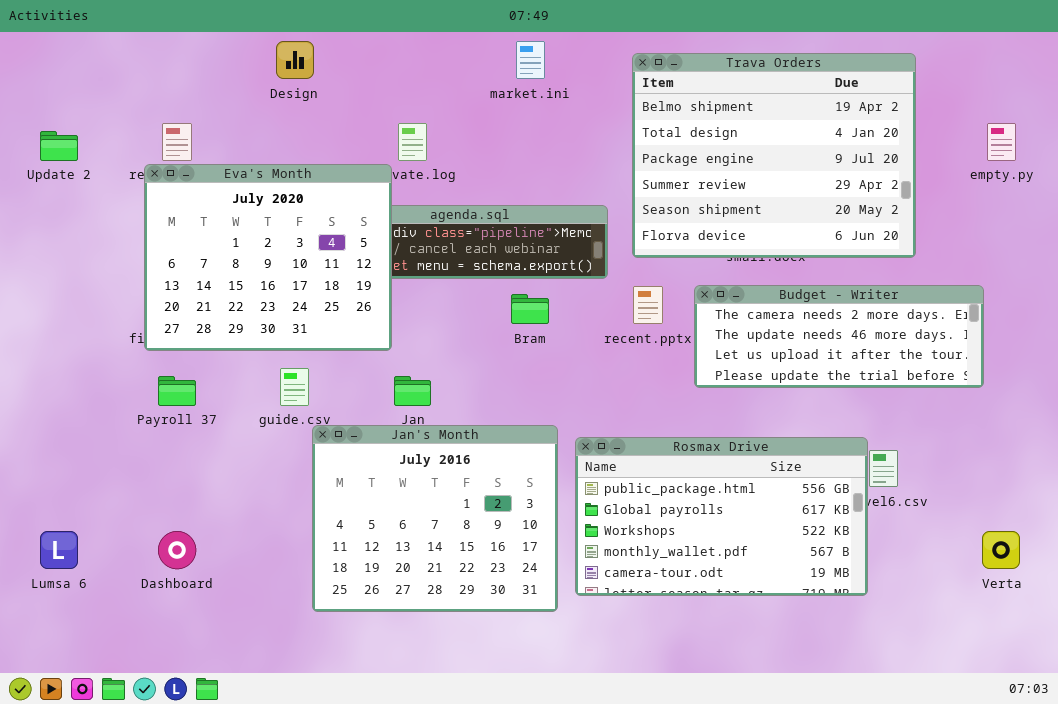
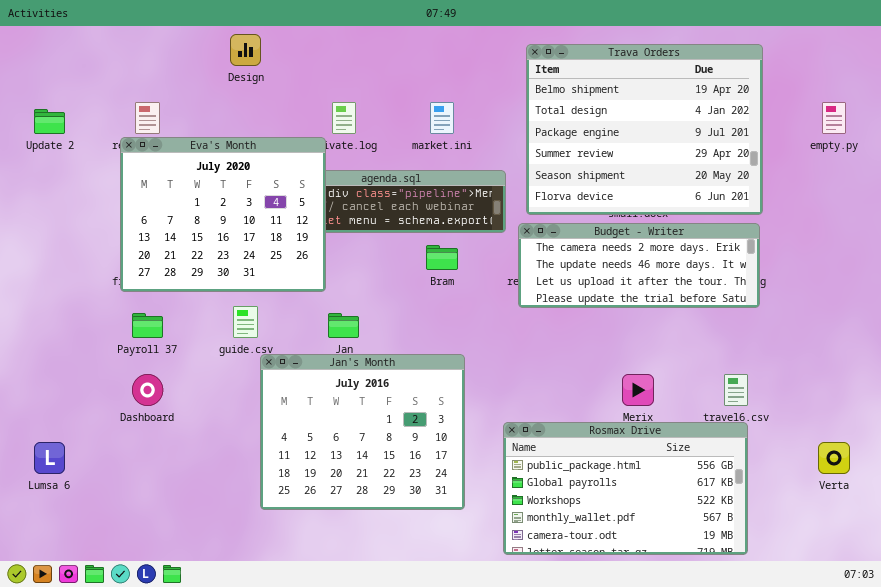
market.ini: [516,41,545,79] -> [430,102,454,134], moved
Budget - Writer: [694,285,984,388] -> [518,223,760,308], moved
Rosmax Drive: [575,437,868,596] -> [503,422,748,555], moved
Dashboard: [158,531,196,569] -> [132,374,163,406], moved

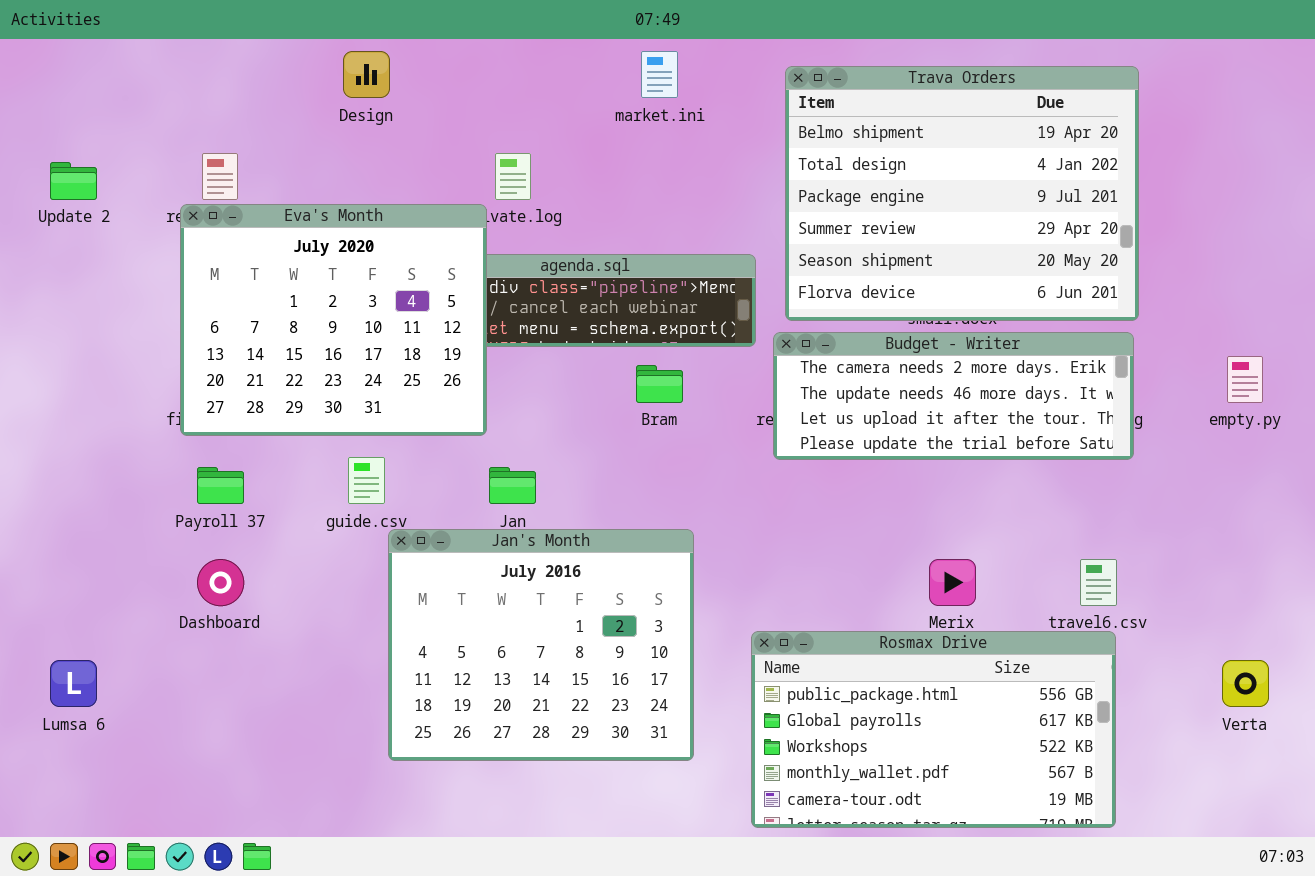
market.ini: [430,102,454,134] -> [641,51,678,98], moved
empty.py: [822,102,846,134] -> [1227,356,1263,403], moved

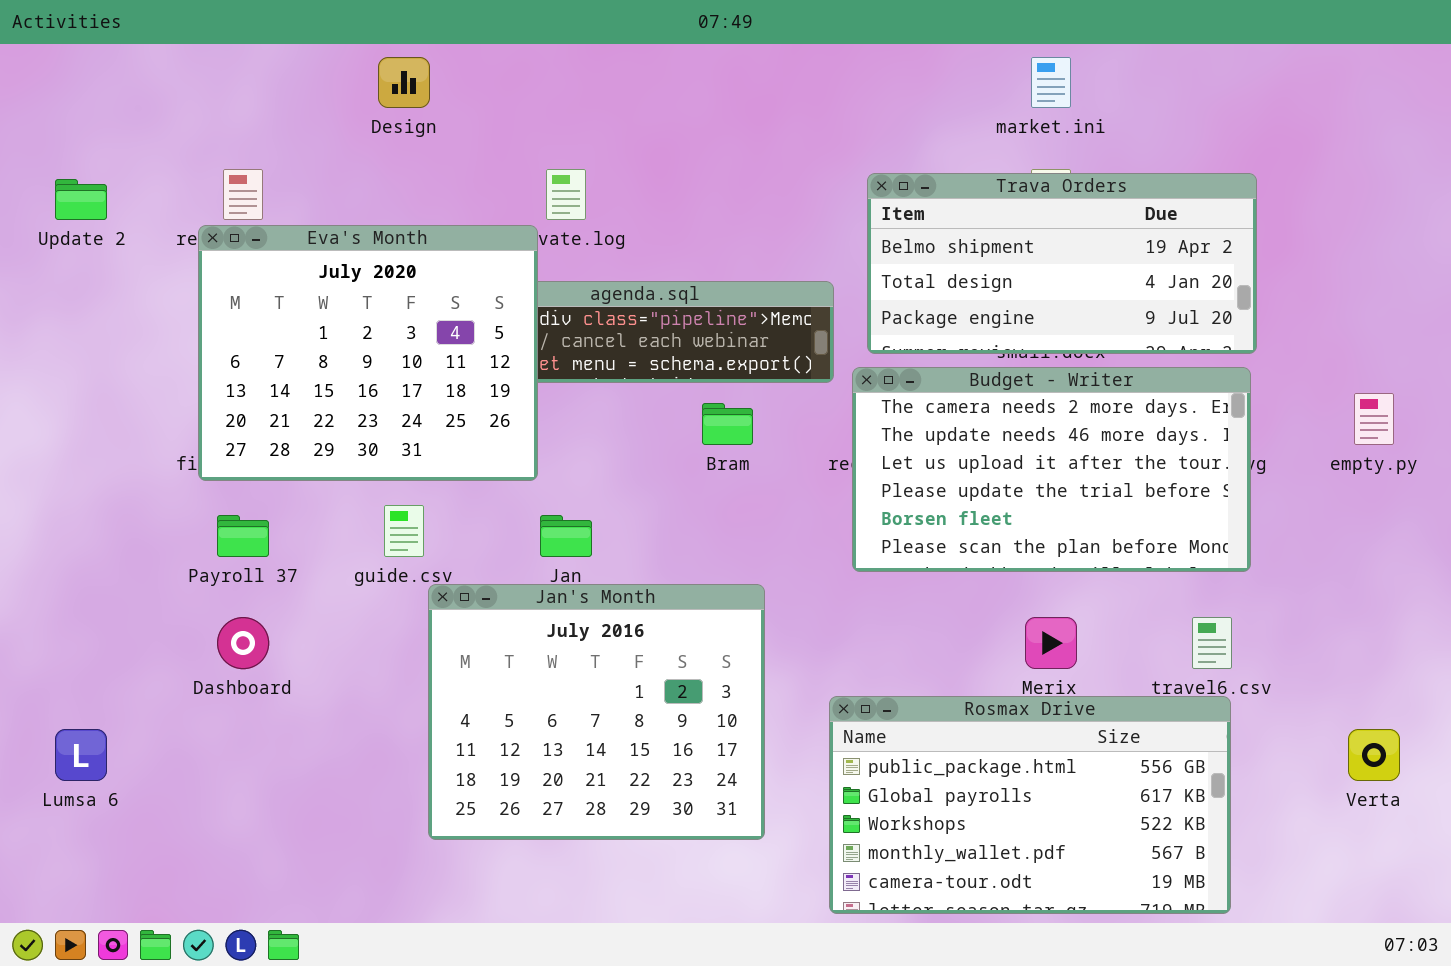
market.ini: [641,51,678,98] -> [1031,57,1071,108], moved
Trava Orders: [785,66,1139,321] -> [867,173,1257,354], resized
Budget - Writer: [773,332,1134,460] -> [852,367,1251,572], resized

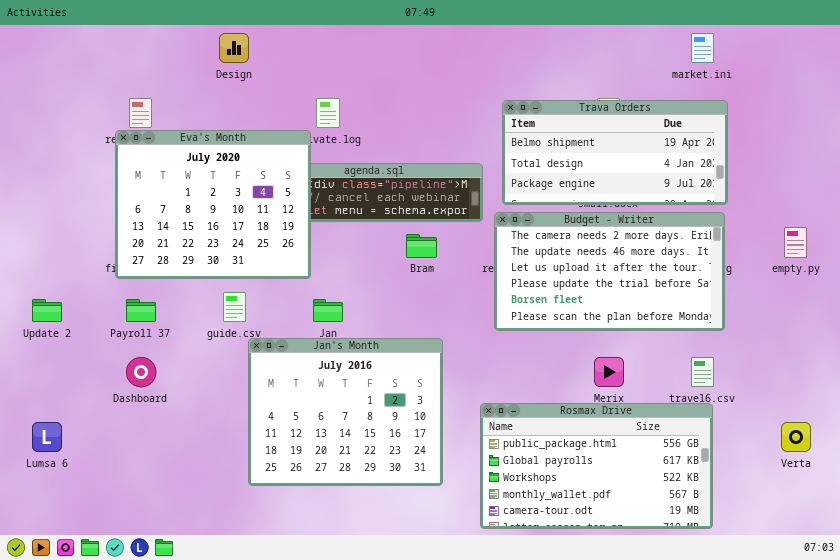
market.ini: [1031,57,1071,108] -> [691,33,714,63], moved
Update 2: [55,179,107,220] -> [32,299,62,322], moved

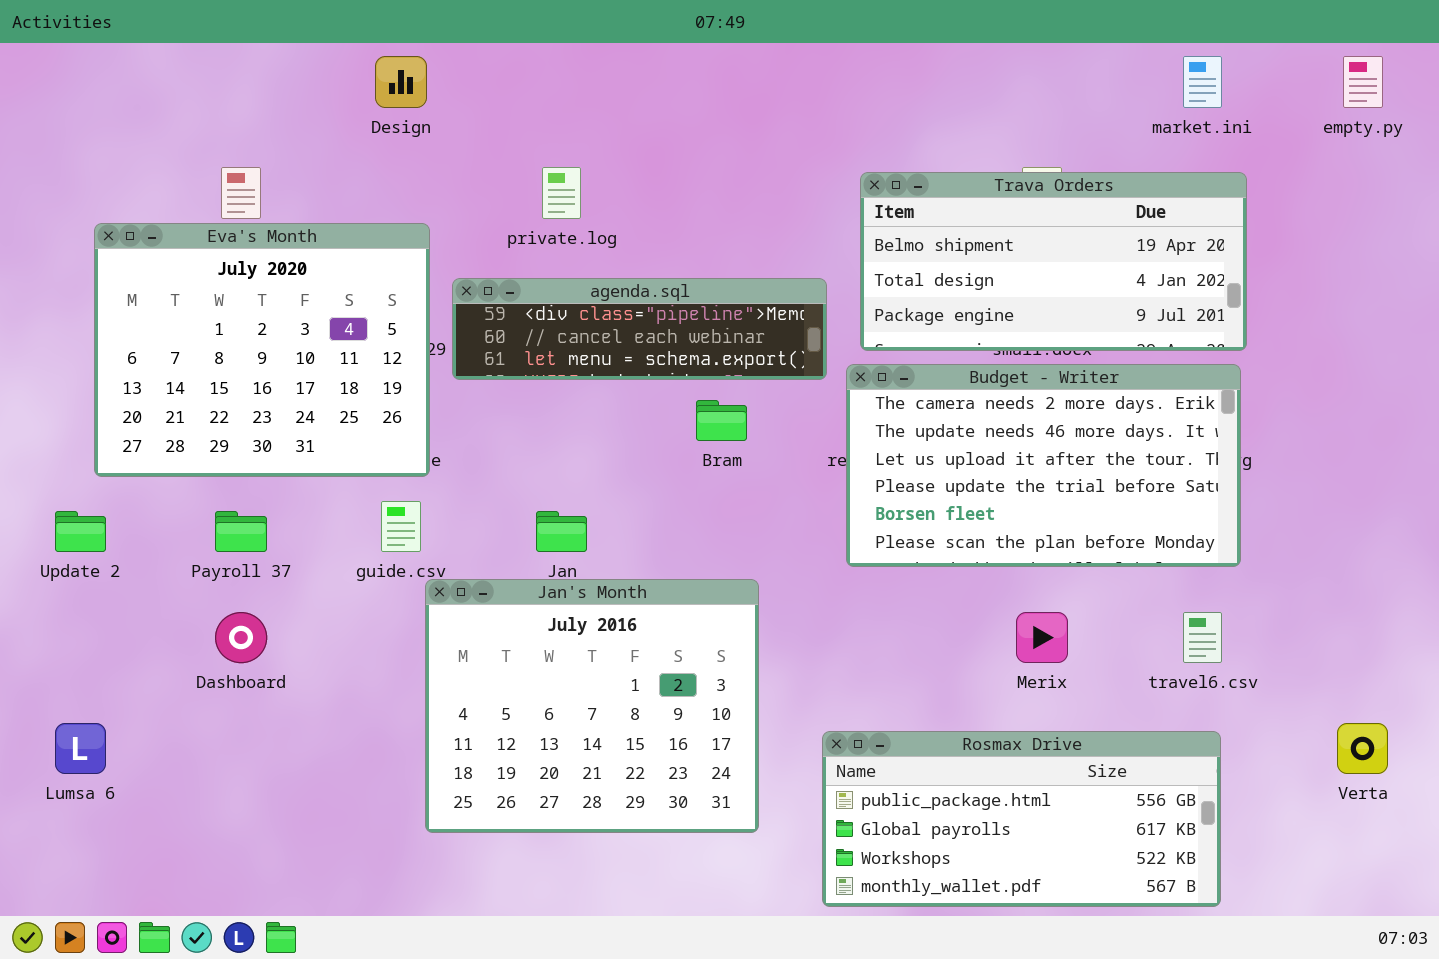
Eva's Month: [115,130,311,279] -> [94,223,430,477], moved
empty.py: [784,227,807,258] -> [1343,56,1383,108], moved
Rosmax Drive: [480,403,713,529] -> [822,731,1221,907], resized

